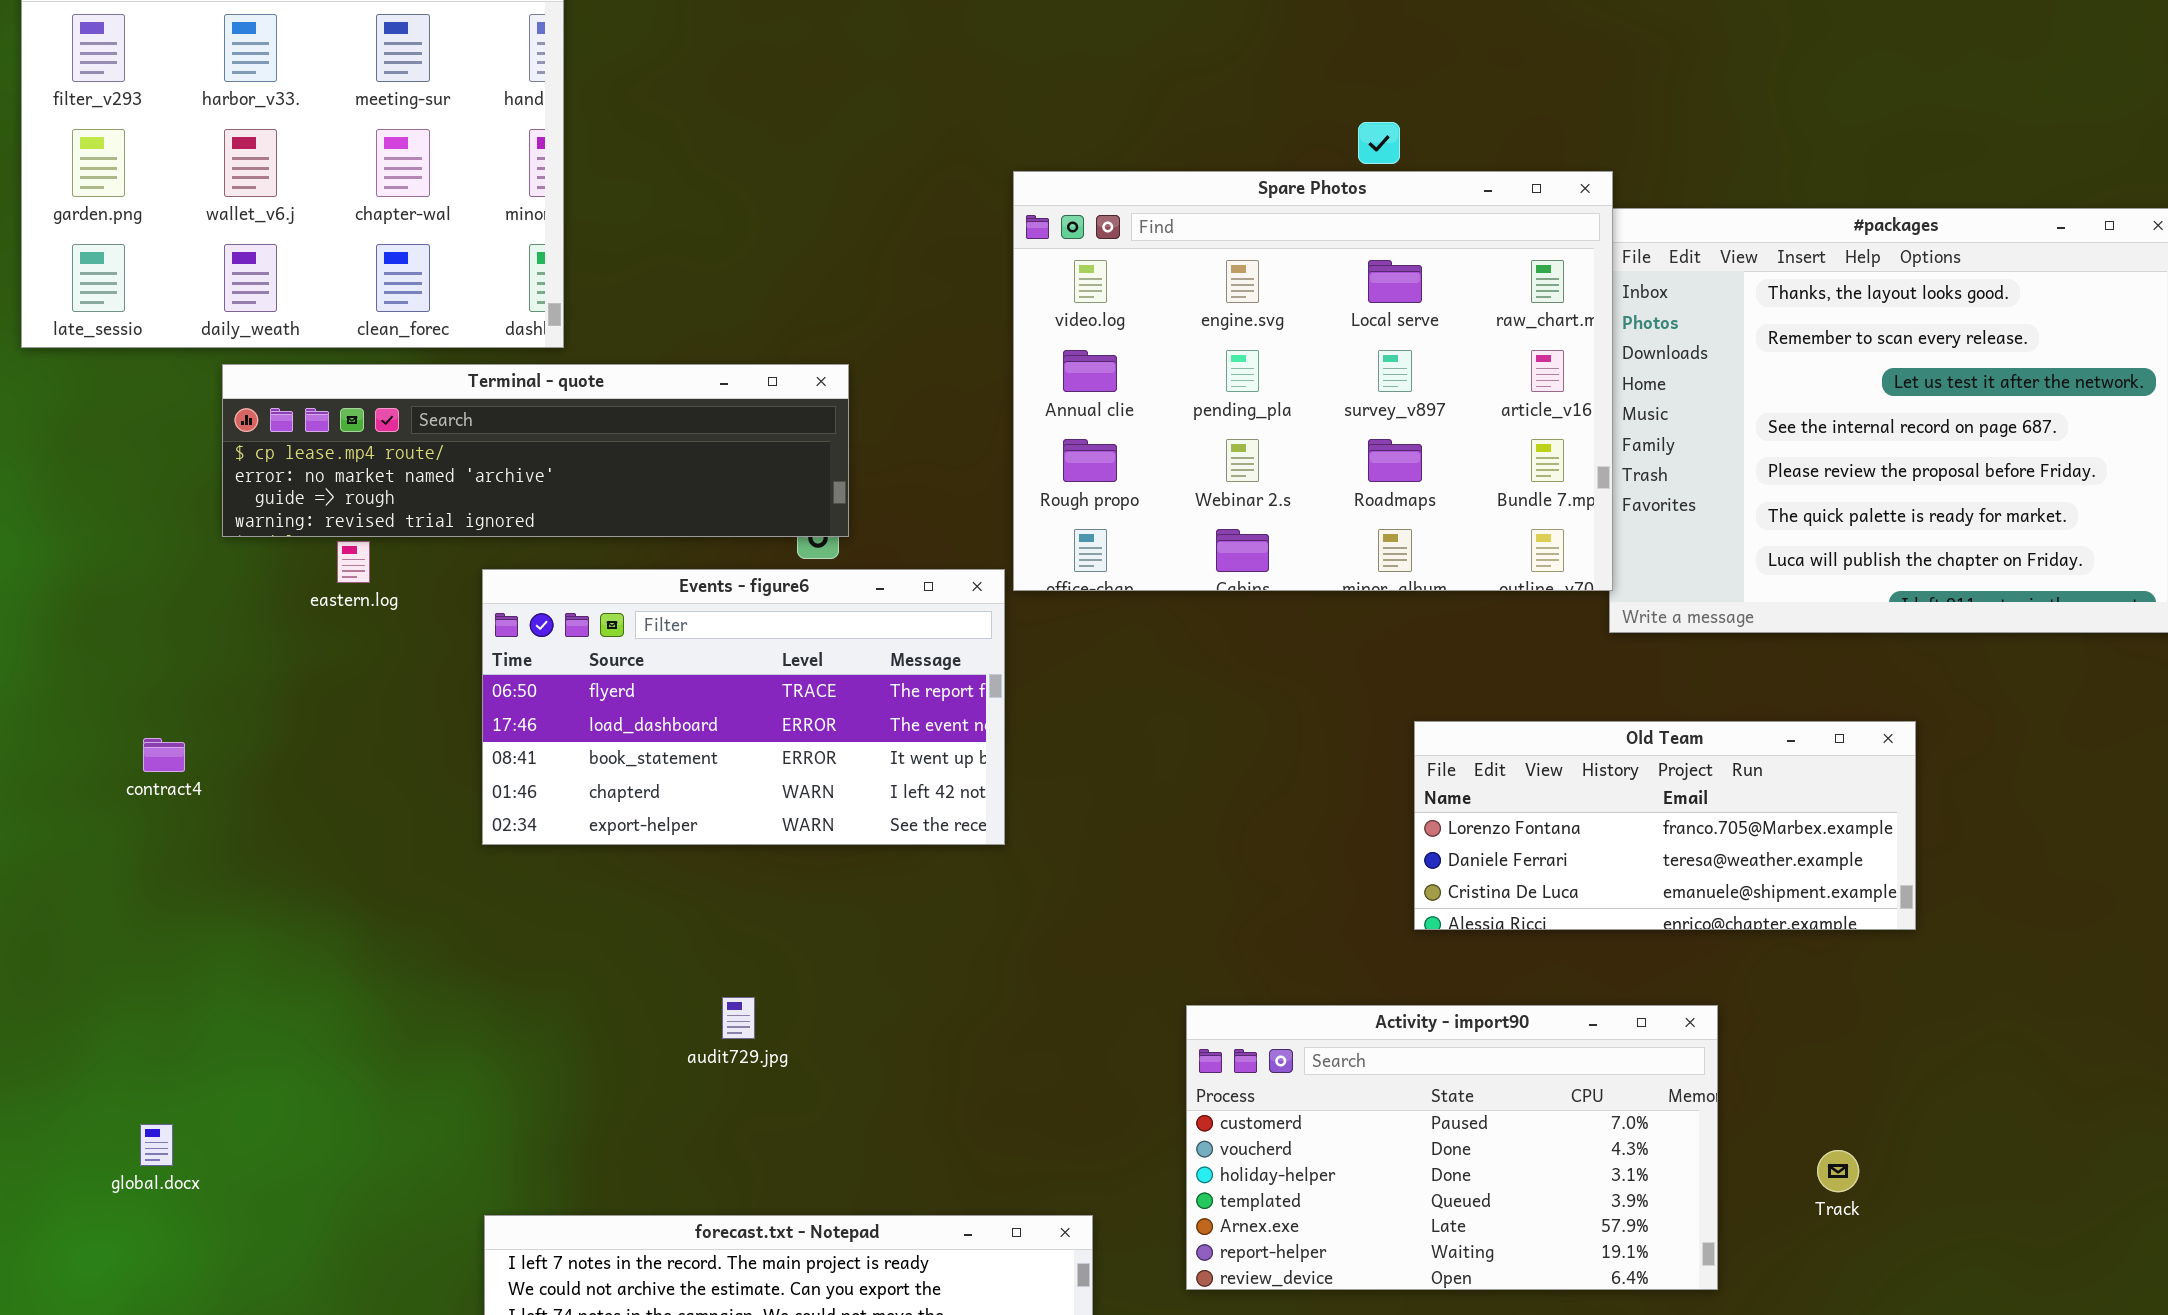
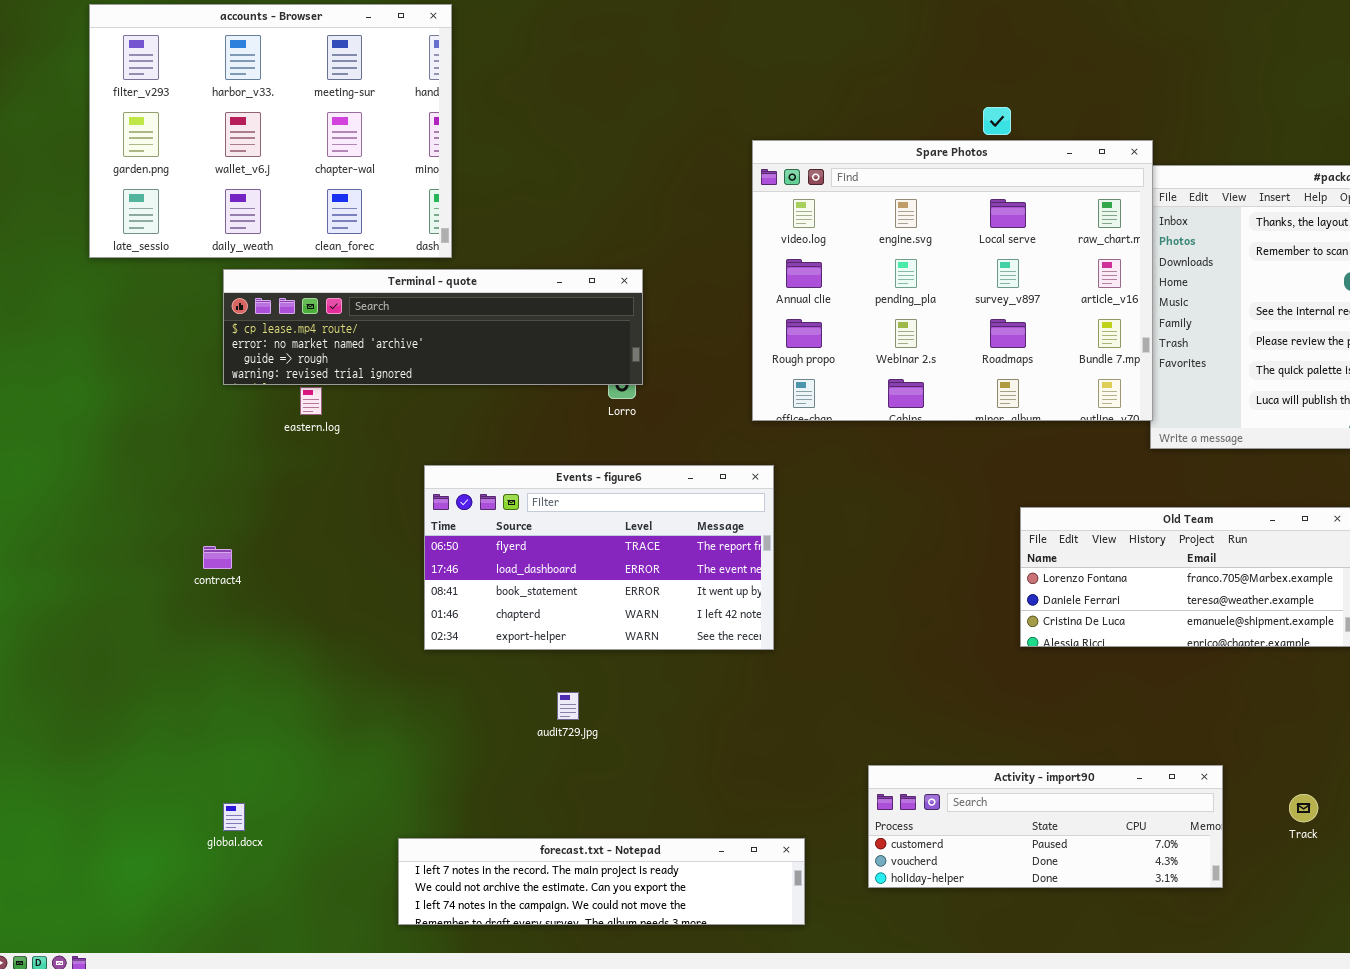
Events - figure6: [482,569,1005,845] -> [424,465,774,650], moved
contract4: [143,738,185,772] -> [203,546,232,569], moved
Activity - import90: [1186,1005,1718,1290] -> [868,765,1223,888], resized
global.docx: [140,1124,173,1166] -> [223,803,245,831], moved

